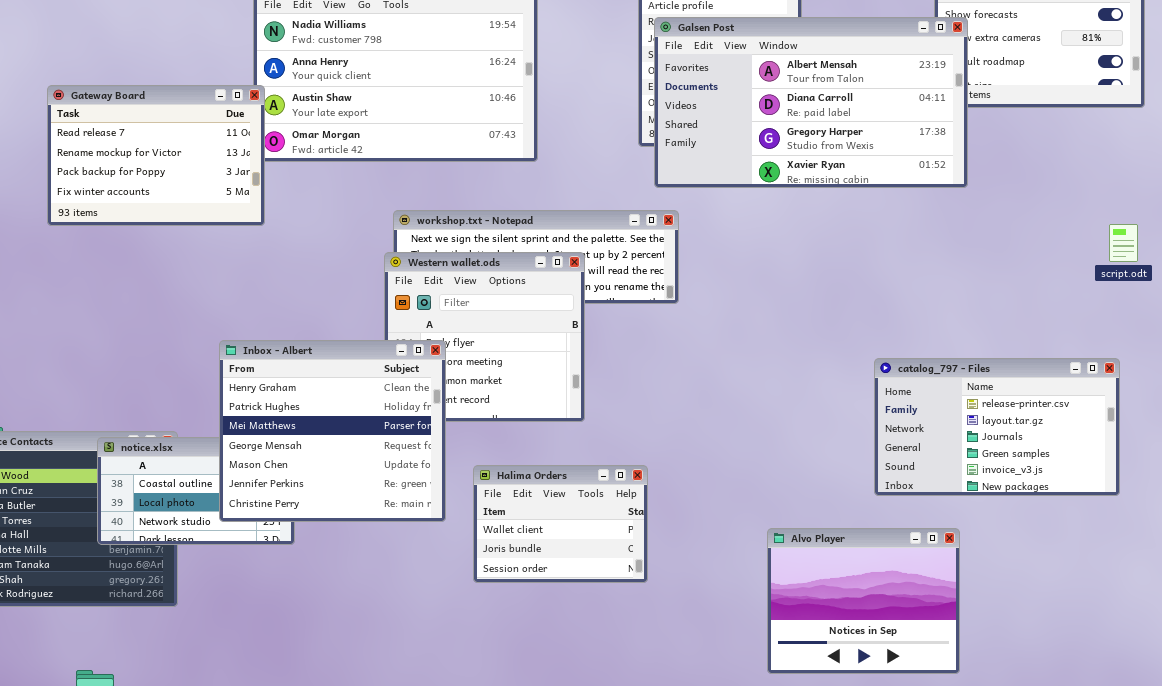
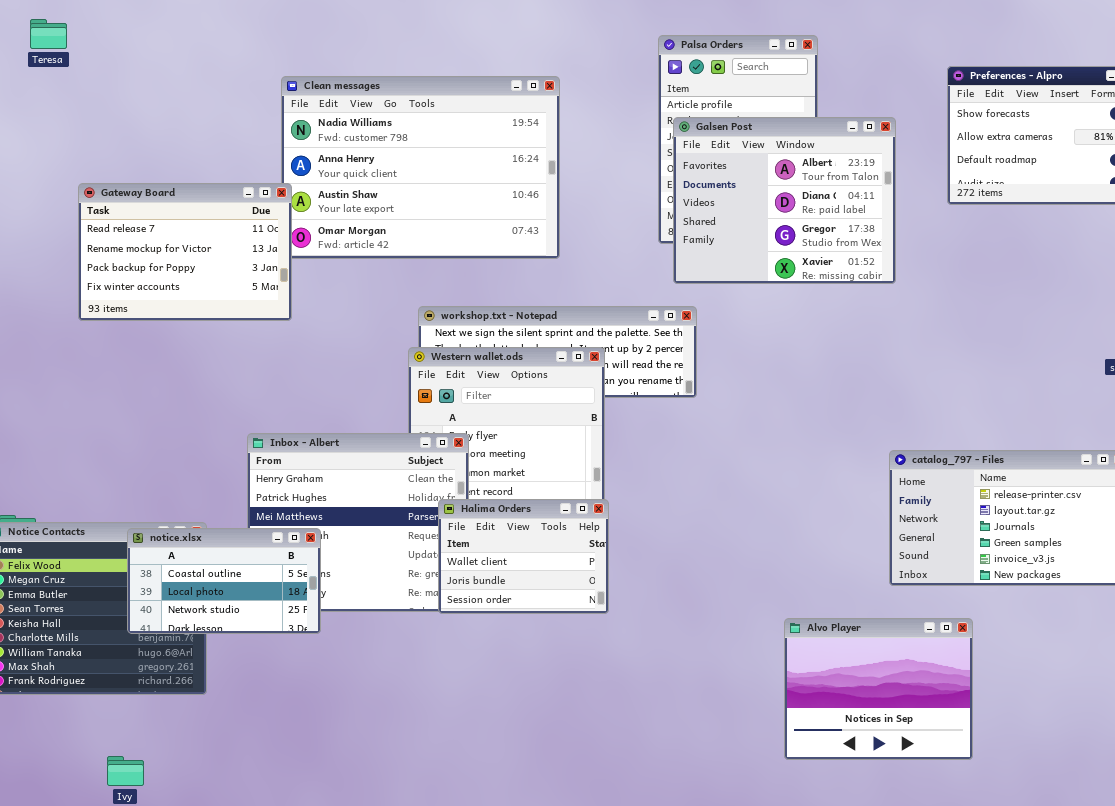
Galsen Post: [654,17,968,188] -> [673,117,896,284], resized
notice.xlsx: [97,437,295,545] -> [127,528,321,634], raised
Halima Orders: [473,465,648,583] -> [438,499,609,614], moved

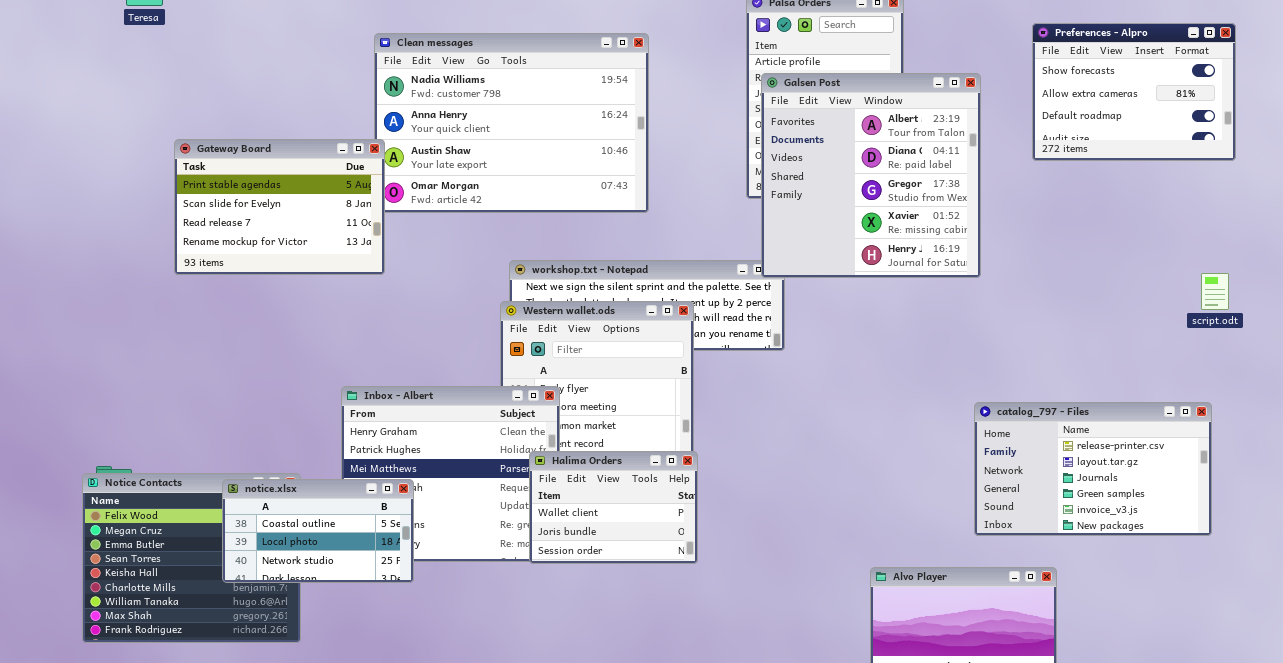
Galsen Post: [673,117,896,284] -> [761,73,981,278], resized
Gateway Board: [78,183,292,321] -> [174,139,385,275], scrolled up 2 rows

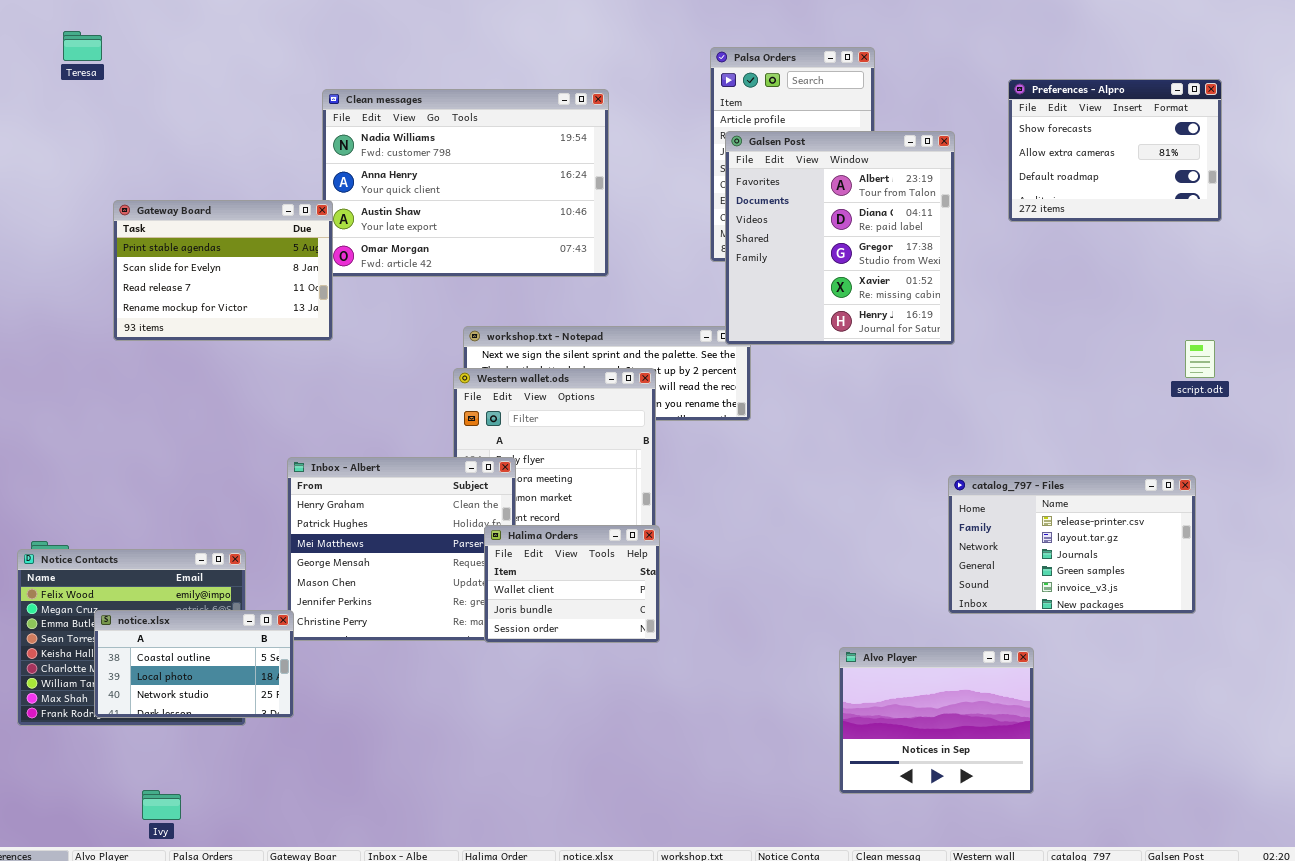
notice.xlsx: [222,479,414,583] -> [94,610,294,718], moved

